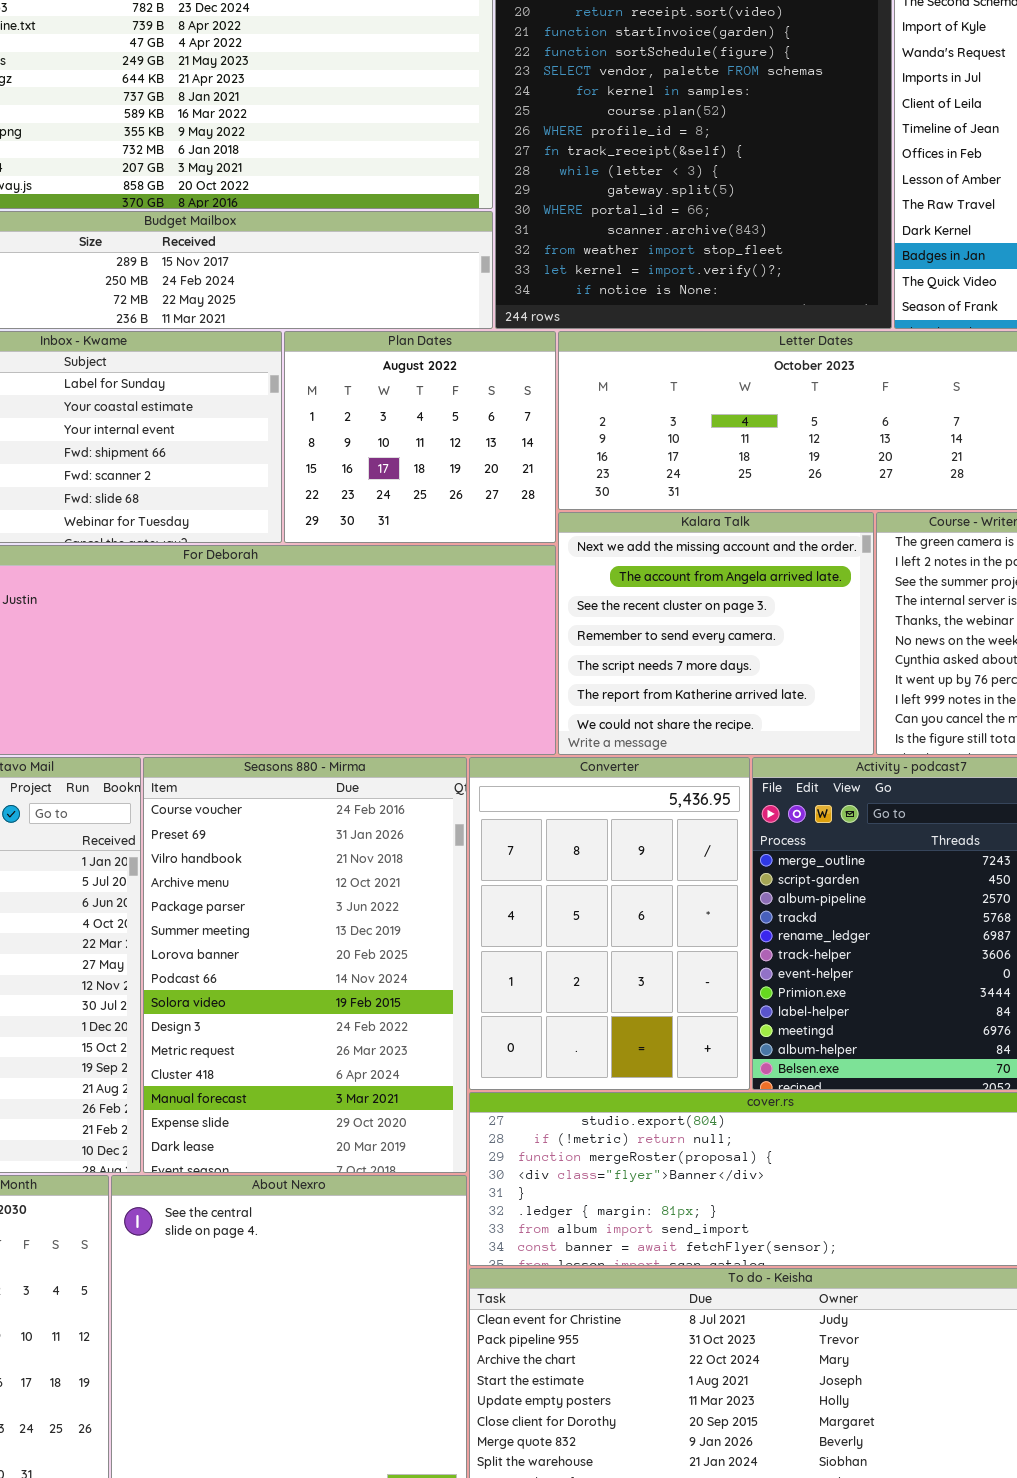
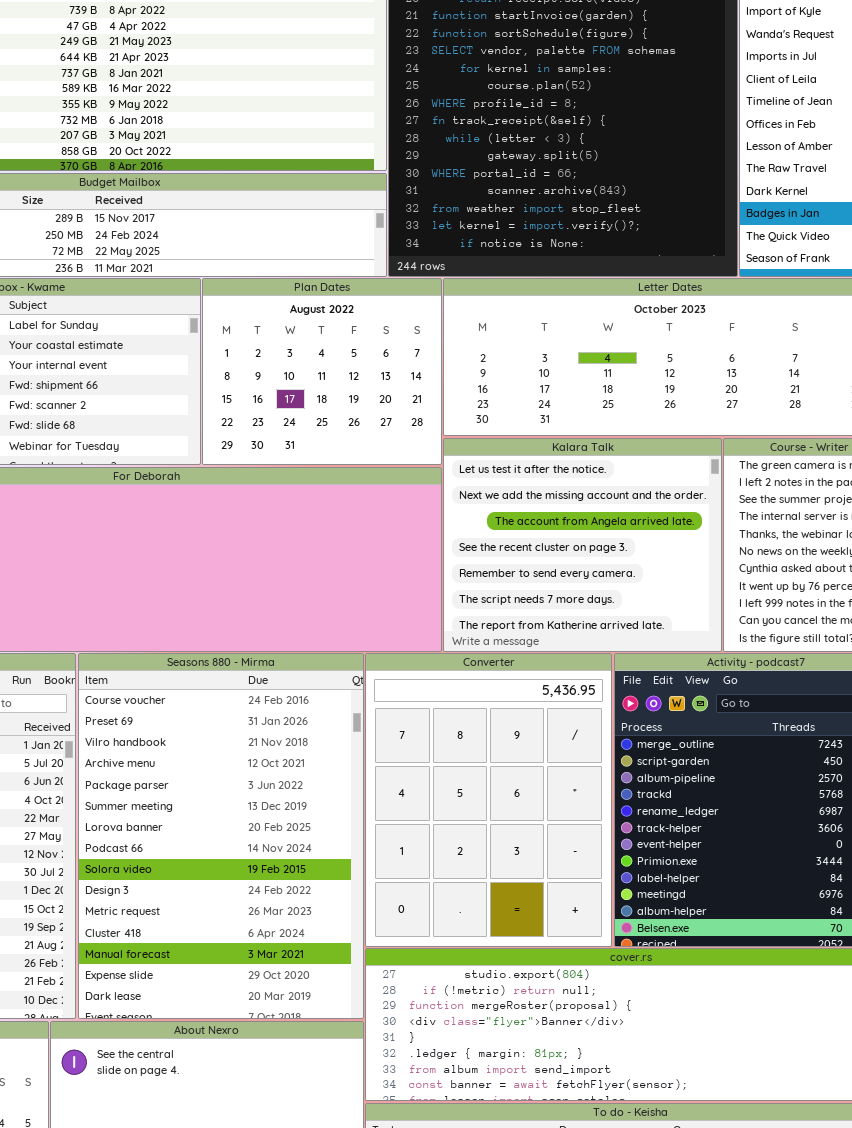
Kalara Talk: [558,512,874,755] -> [443,438,722,652], scrolled up 1 row

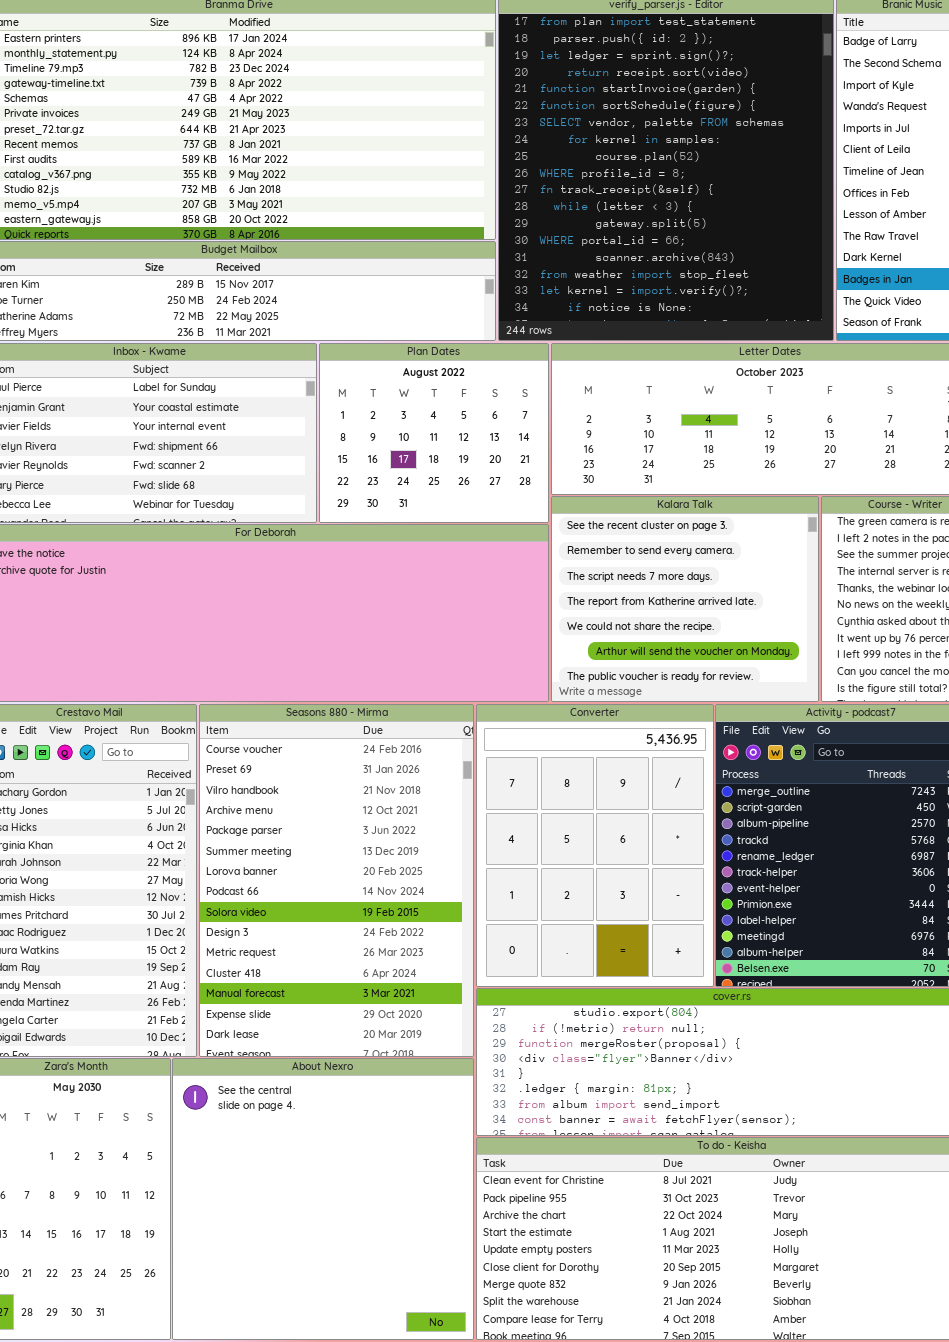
Kalara Talk: [443,438,722,652] -> [551,496,819,702], scrolled down 3 rows

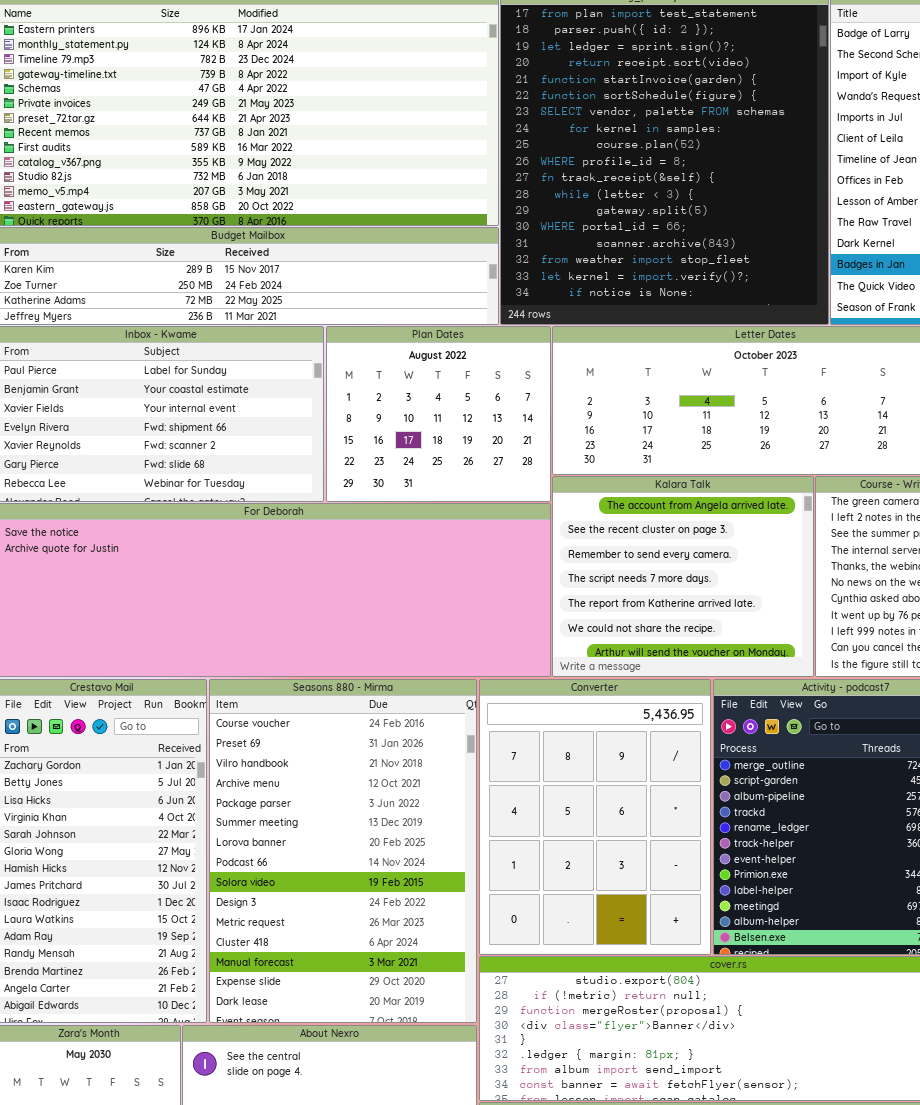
Kalara Talk: [551,496,819,702] -> [552,476,814,677], scrolled up 1 row

